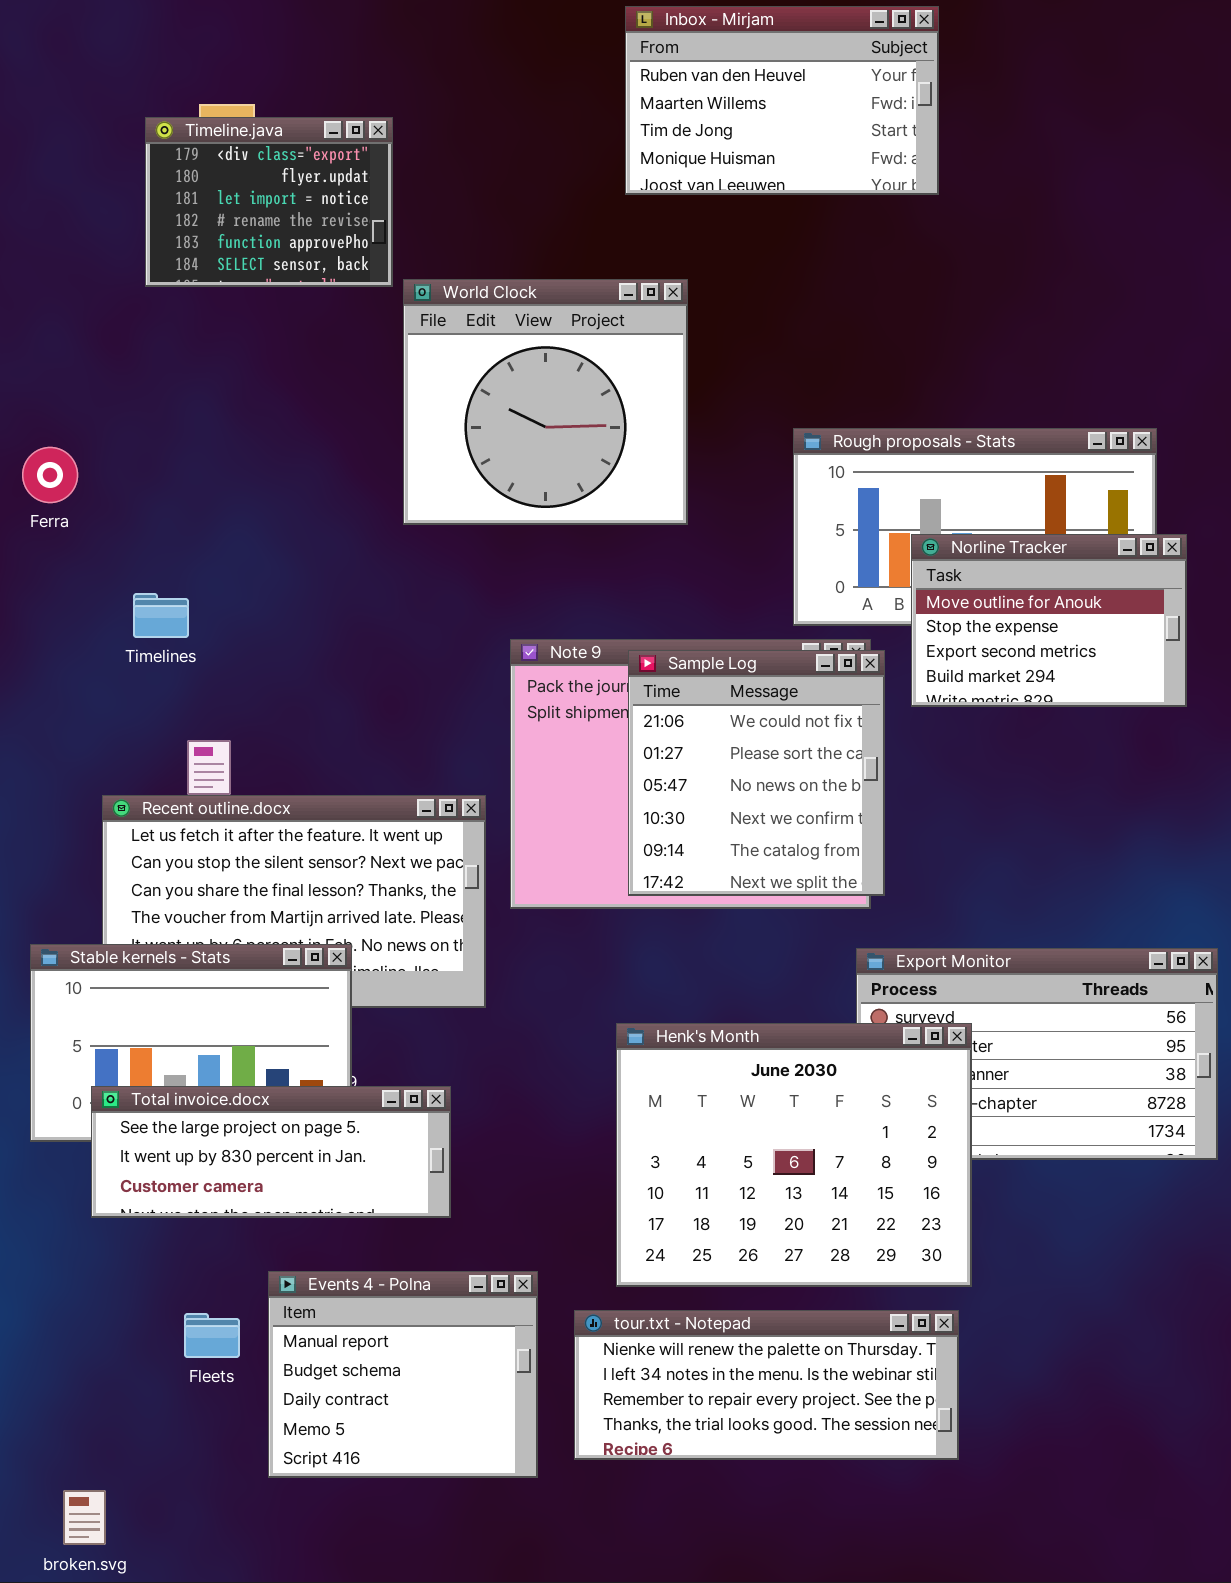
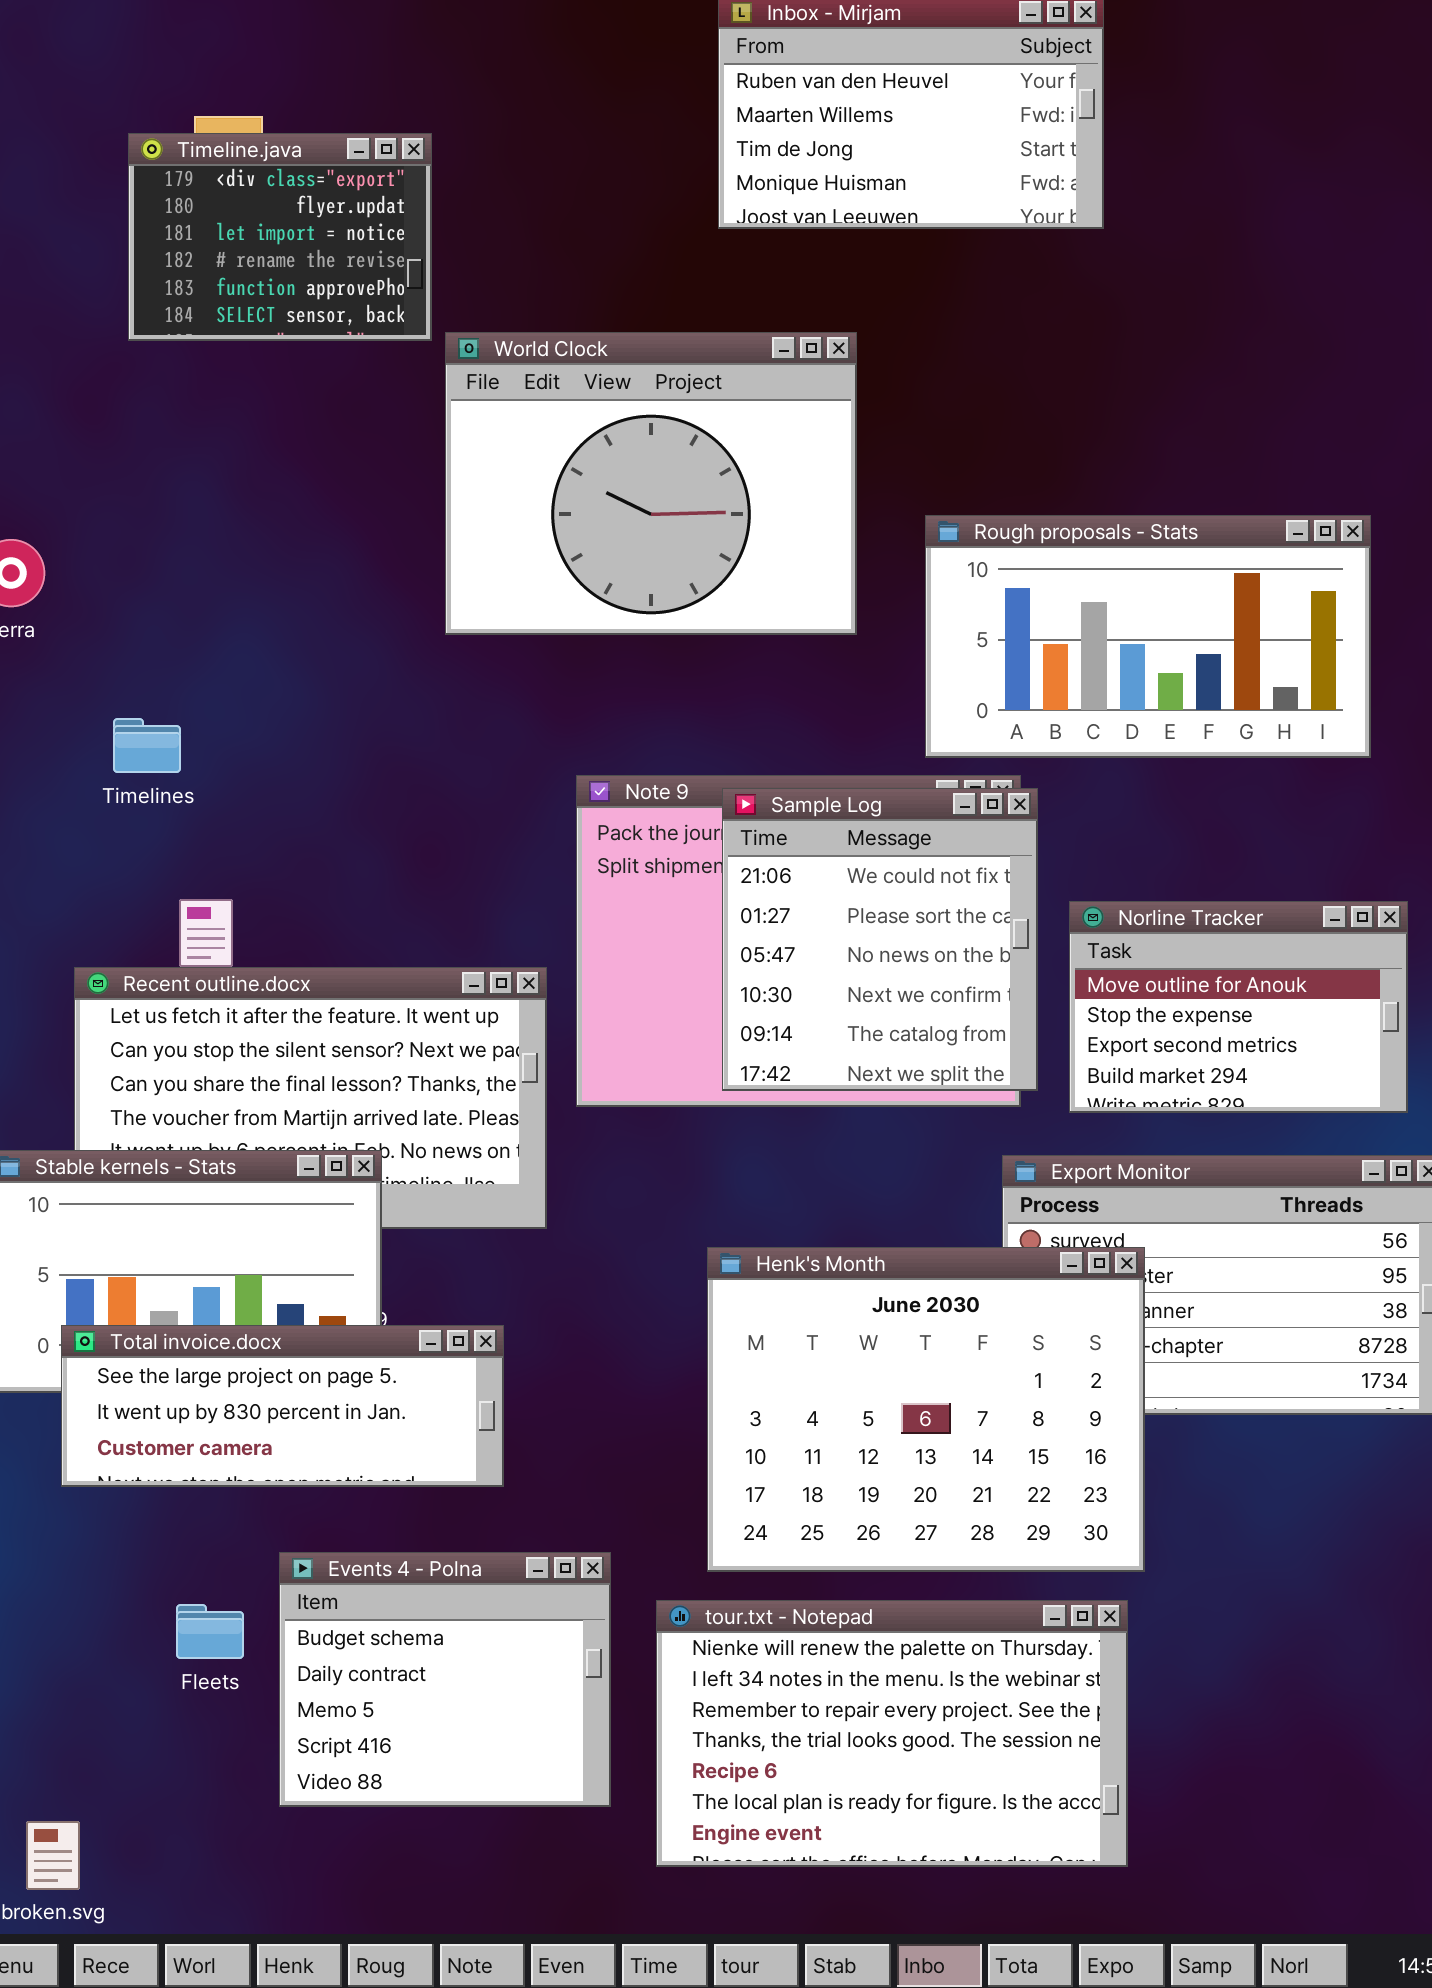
World Clock: [403,279,688,525] -> [445,332,857,635], resized
Norline Tracker: [911,534,1187,707] -> [1069,901,1408,1113], moved
Events 4 - Polna: [268,1271,538,1478] -> [279,1552,611,1807], scrolled down 1 row
tour.txt - Notepad: [574,1310,959,1460] -> [656,1600,1128,1867], resized

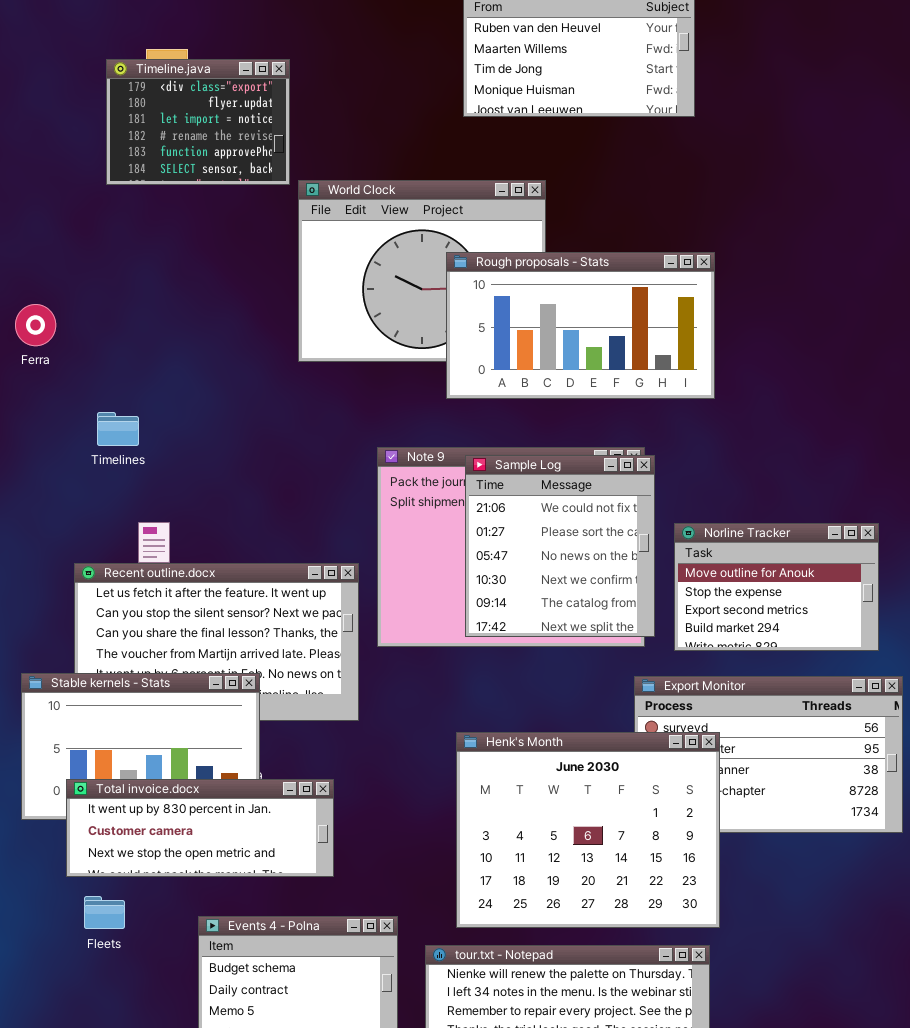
Rough proposals - Stats: [925,515,1371,758] -> [446,252,715,399], moved
Total invoice.docx: [61,1325,504,1487] -> [66,779,334,877], scrolled down 1 row
Fleets: [176,1604,244,1659] -> [84,896,125,929], moved

